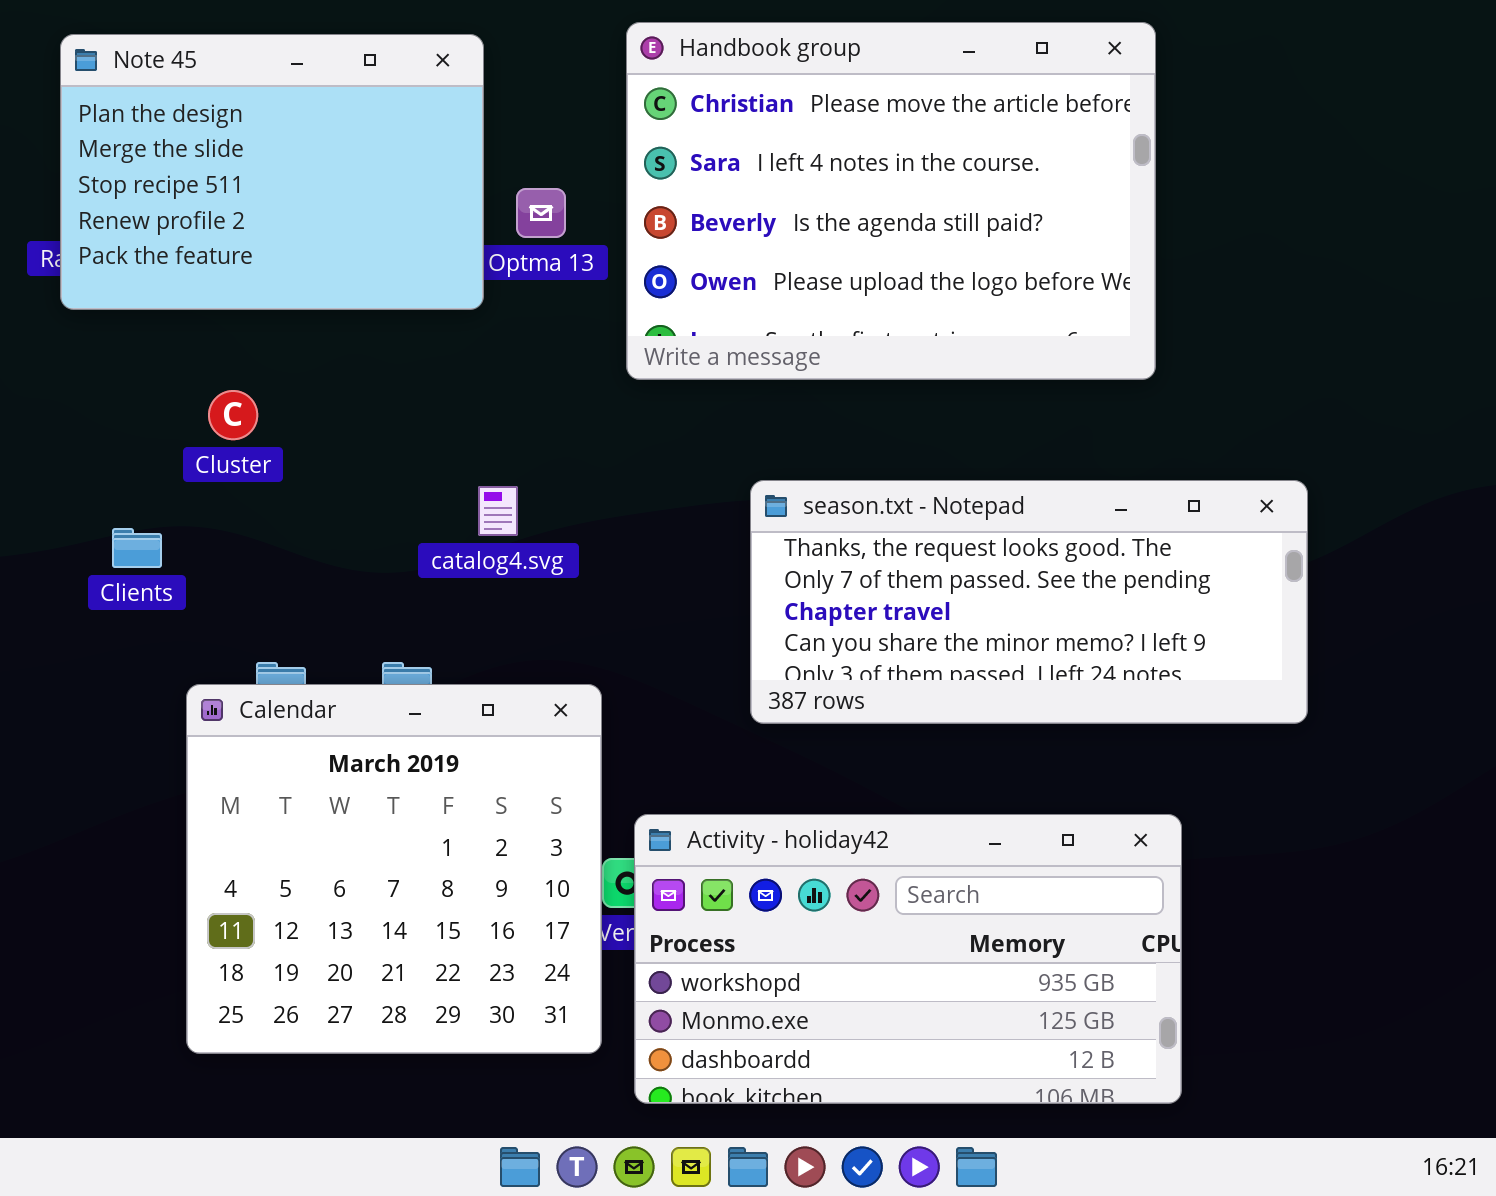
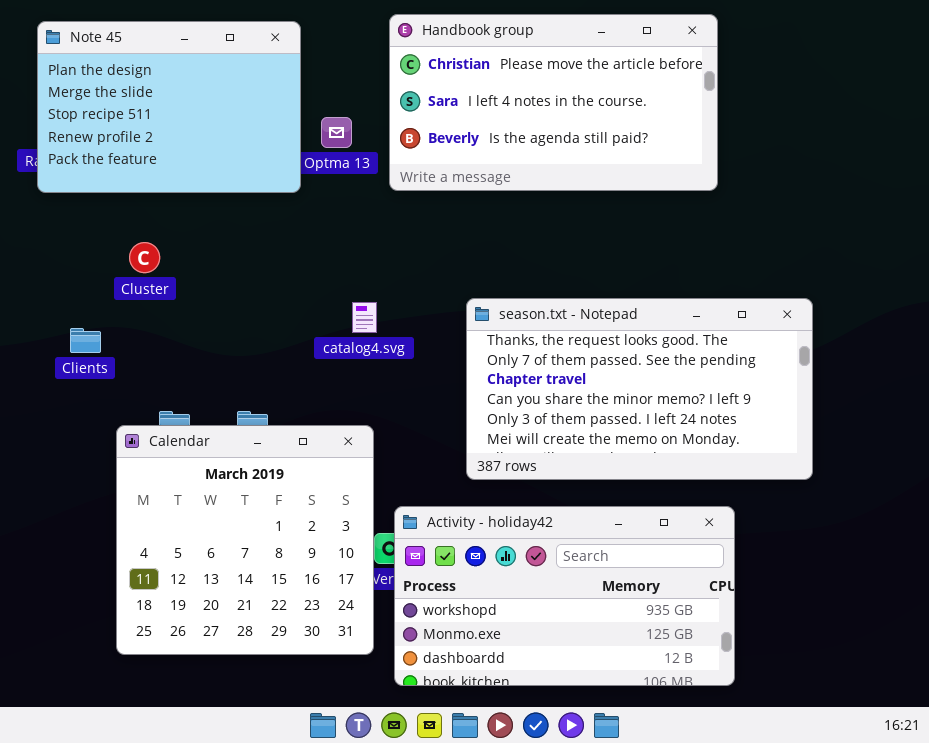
Handbook group: [626,22,1156,380] -> [389,14,718,191], resized
season.txt - Notepad: [750,480,1308,724] -> [466,298,813,480], resized
catalog4.svg: [478,486,518,536] -> [352,302,377,333], moved

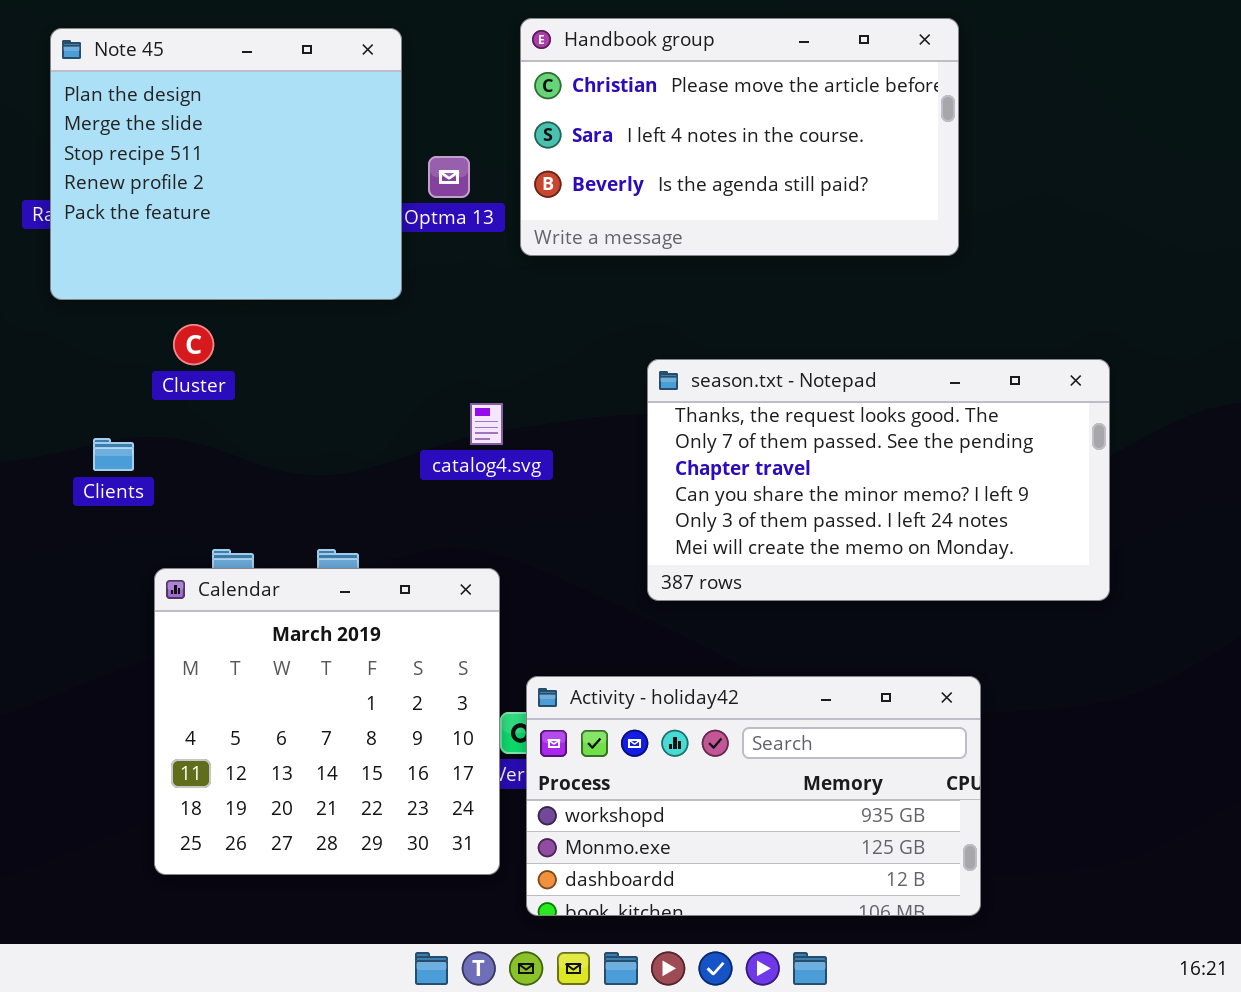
Note 45: [37,21,301,193] -> [50,28,402,300], resized
season.txt - Notepad: [466,298,813,480] -> [647,359,1110,601], moved

